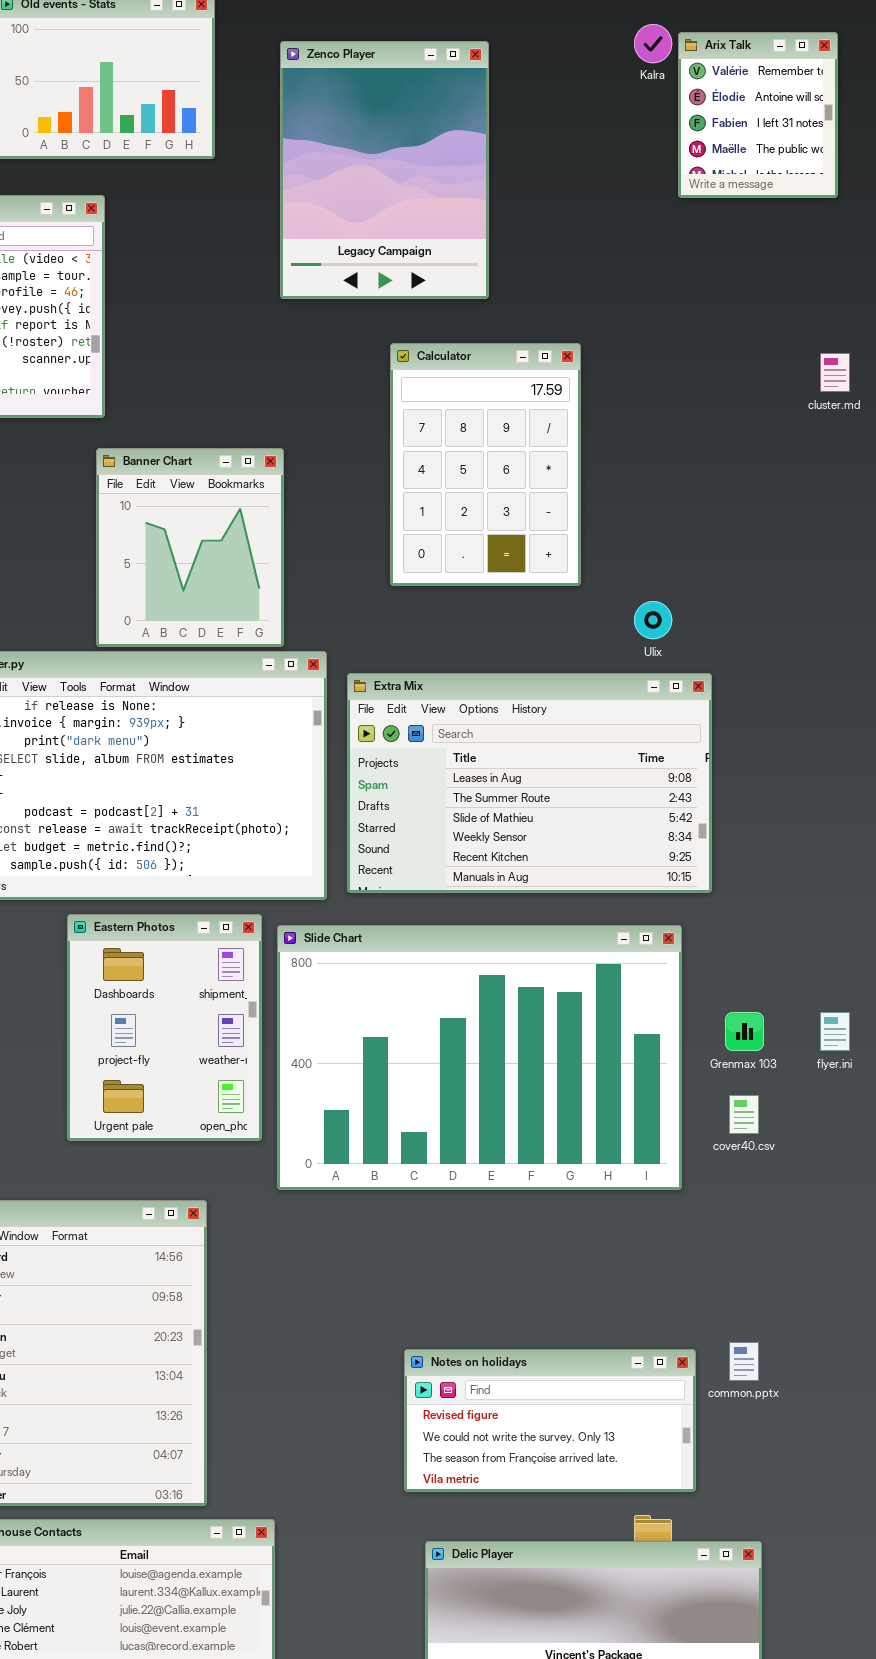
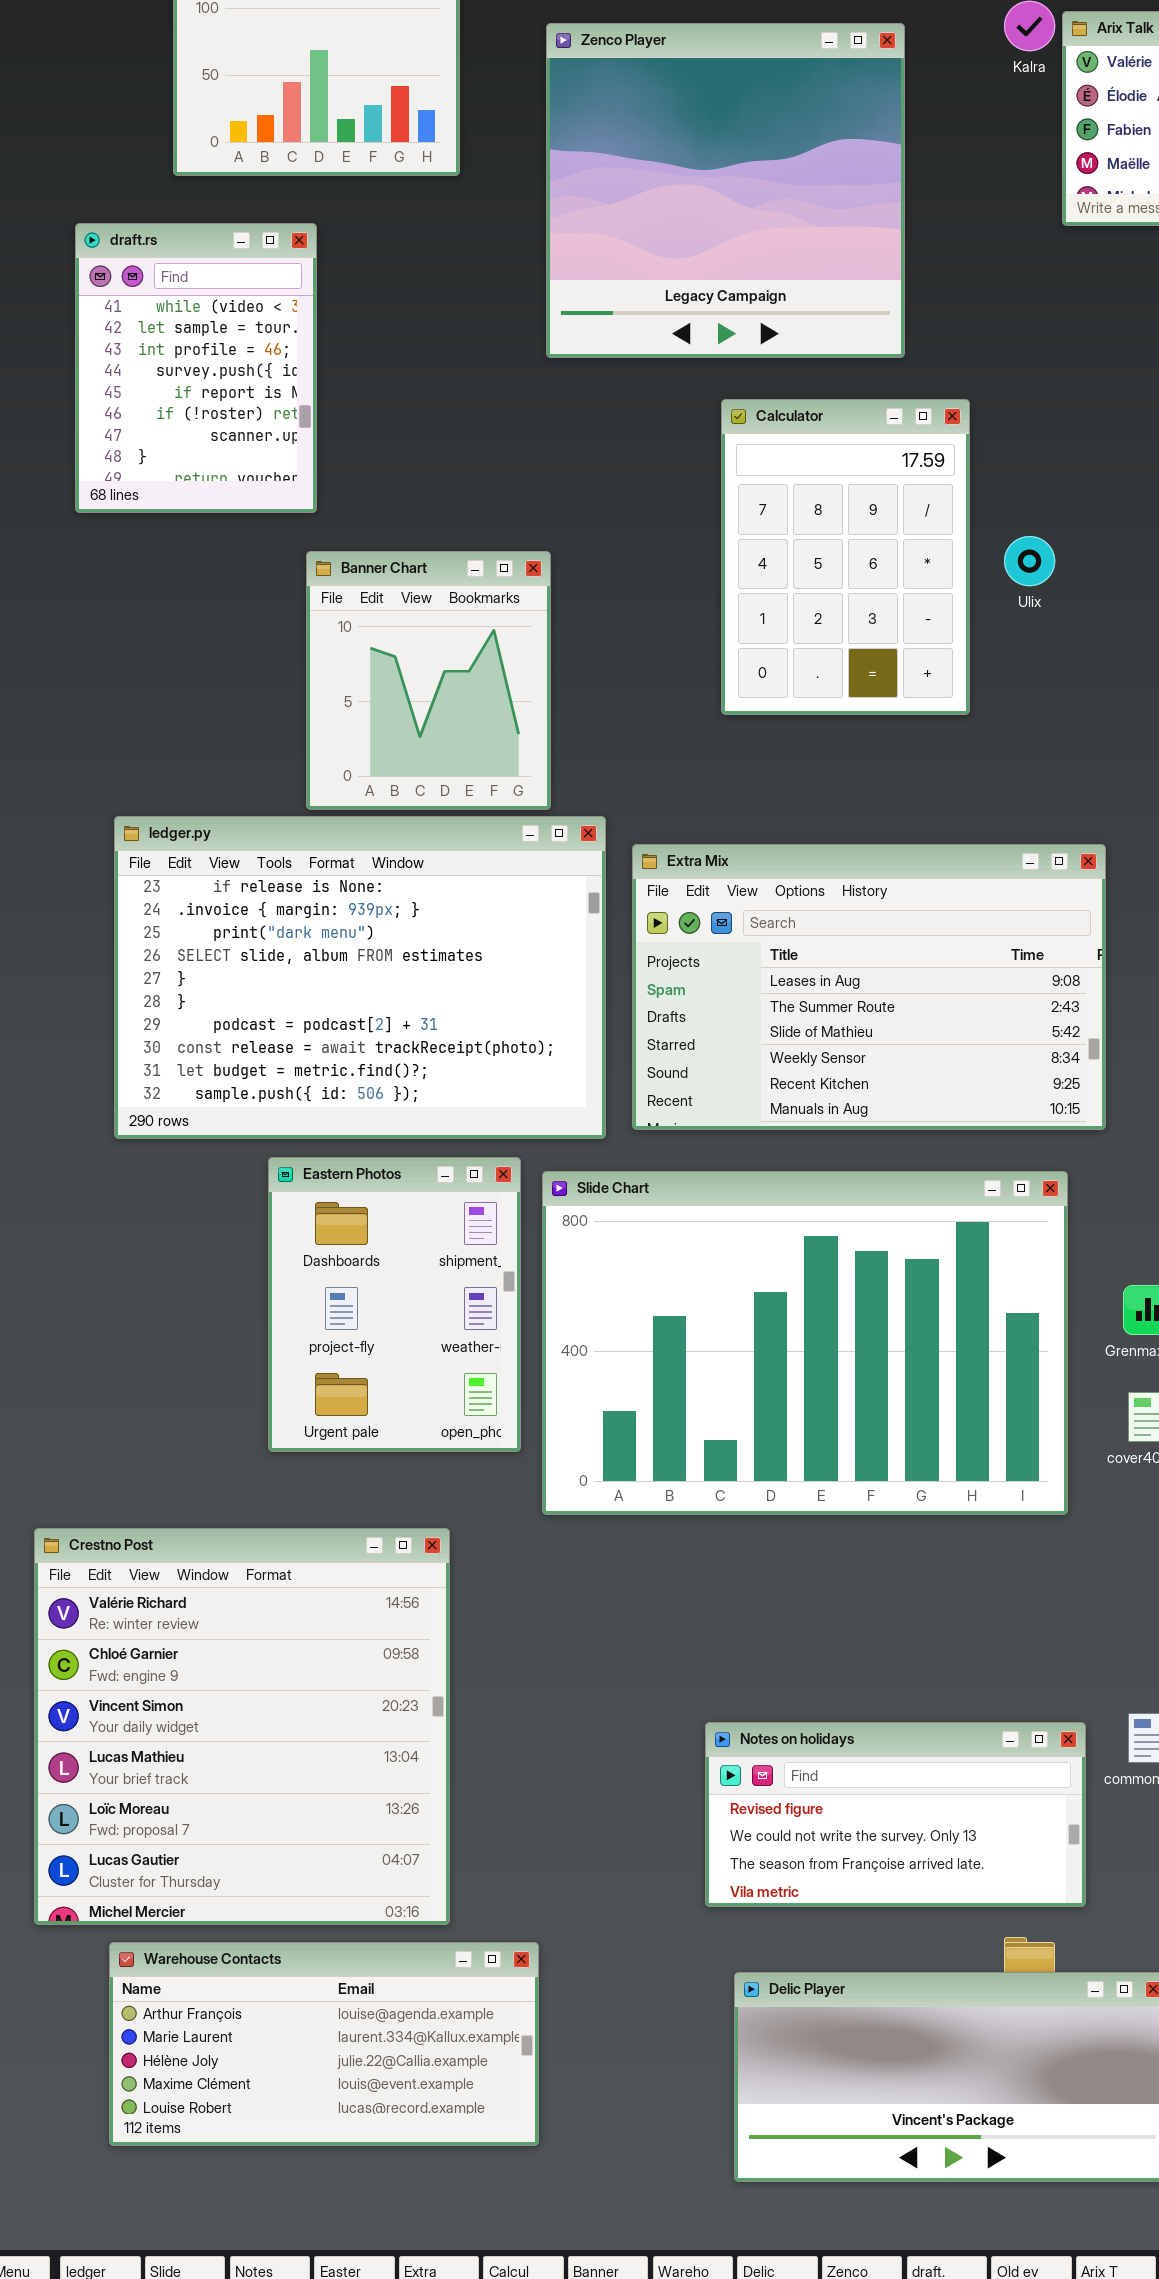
Zenco Player: [280,41,489,299] -> [546,23,905,358], resized
Calculator: [390,343,581,586] -> [721,399,970,715], moved
Ulix: [634,601,672,639] -> [1004,536,1055,586], moved

